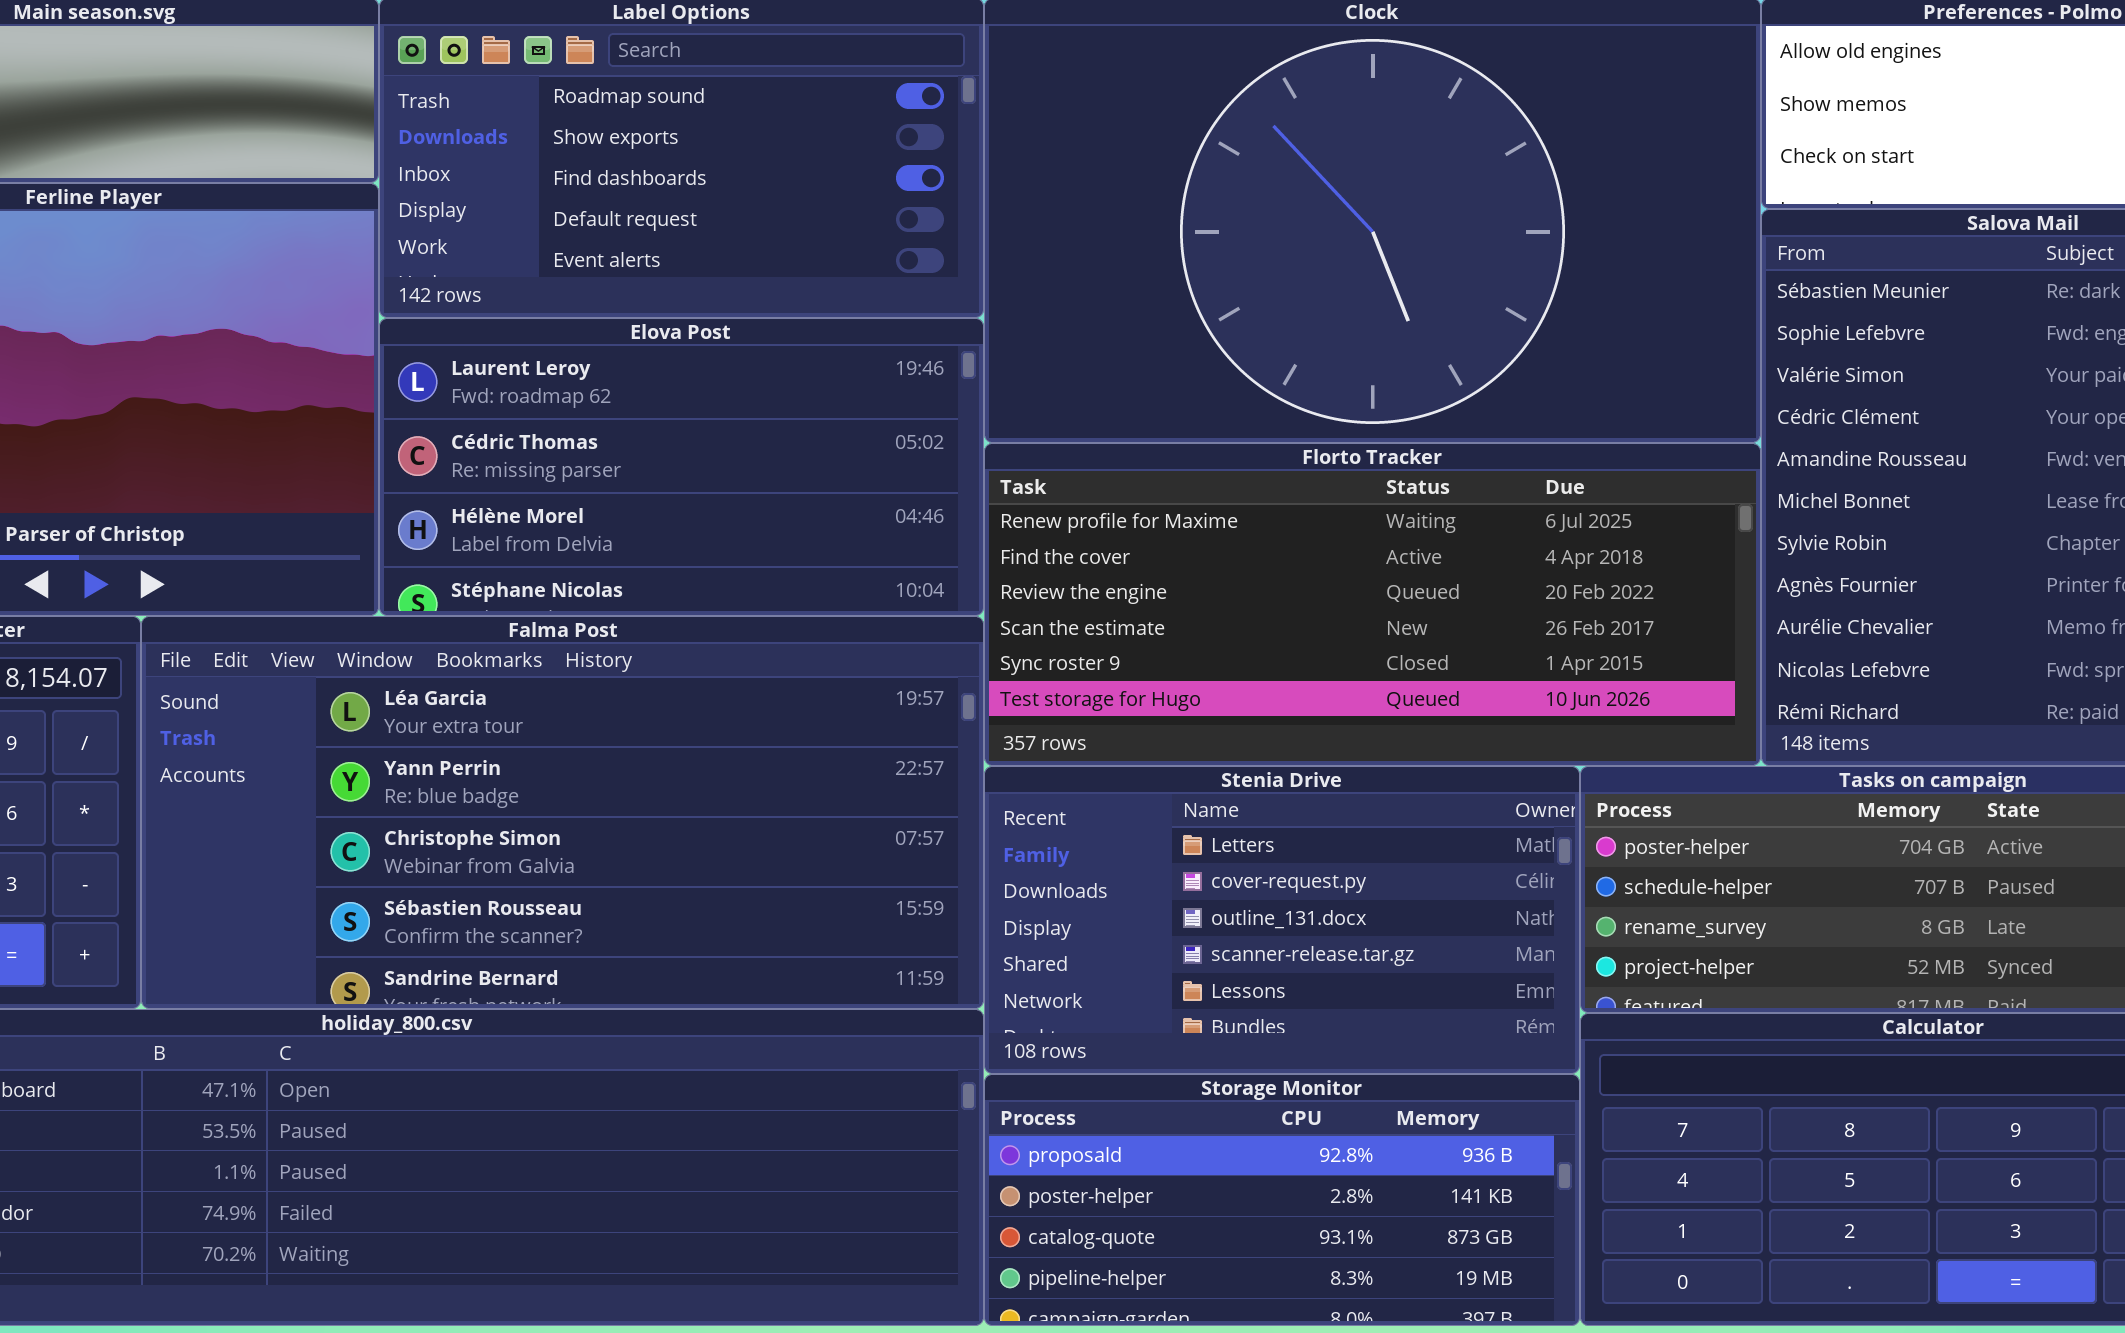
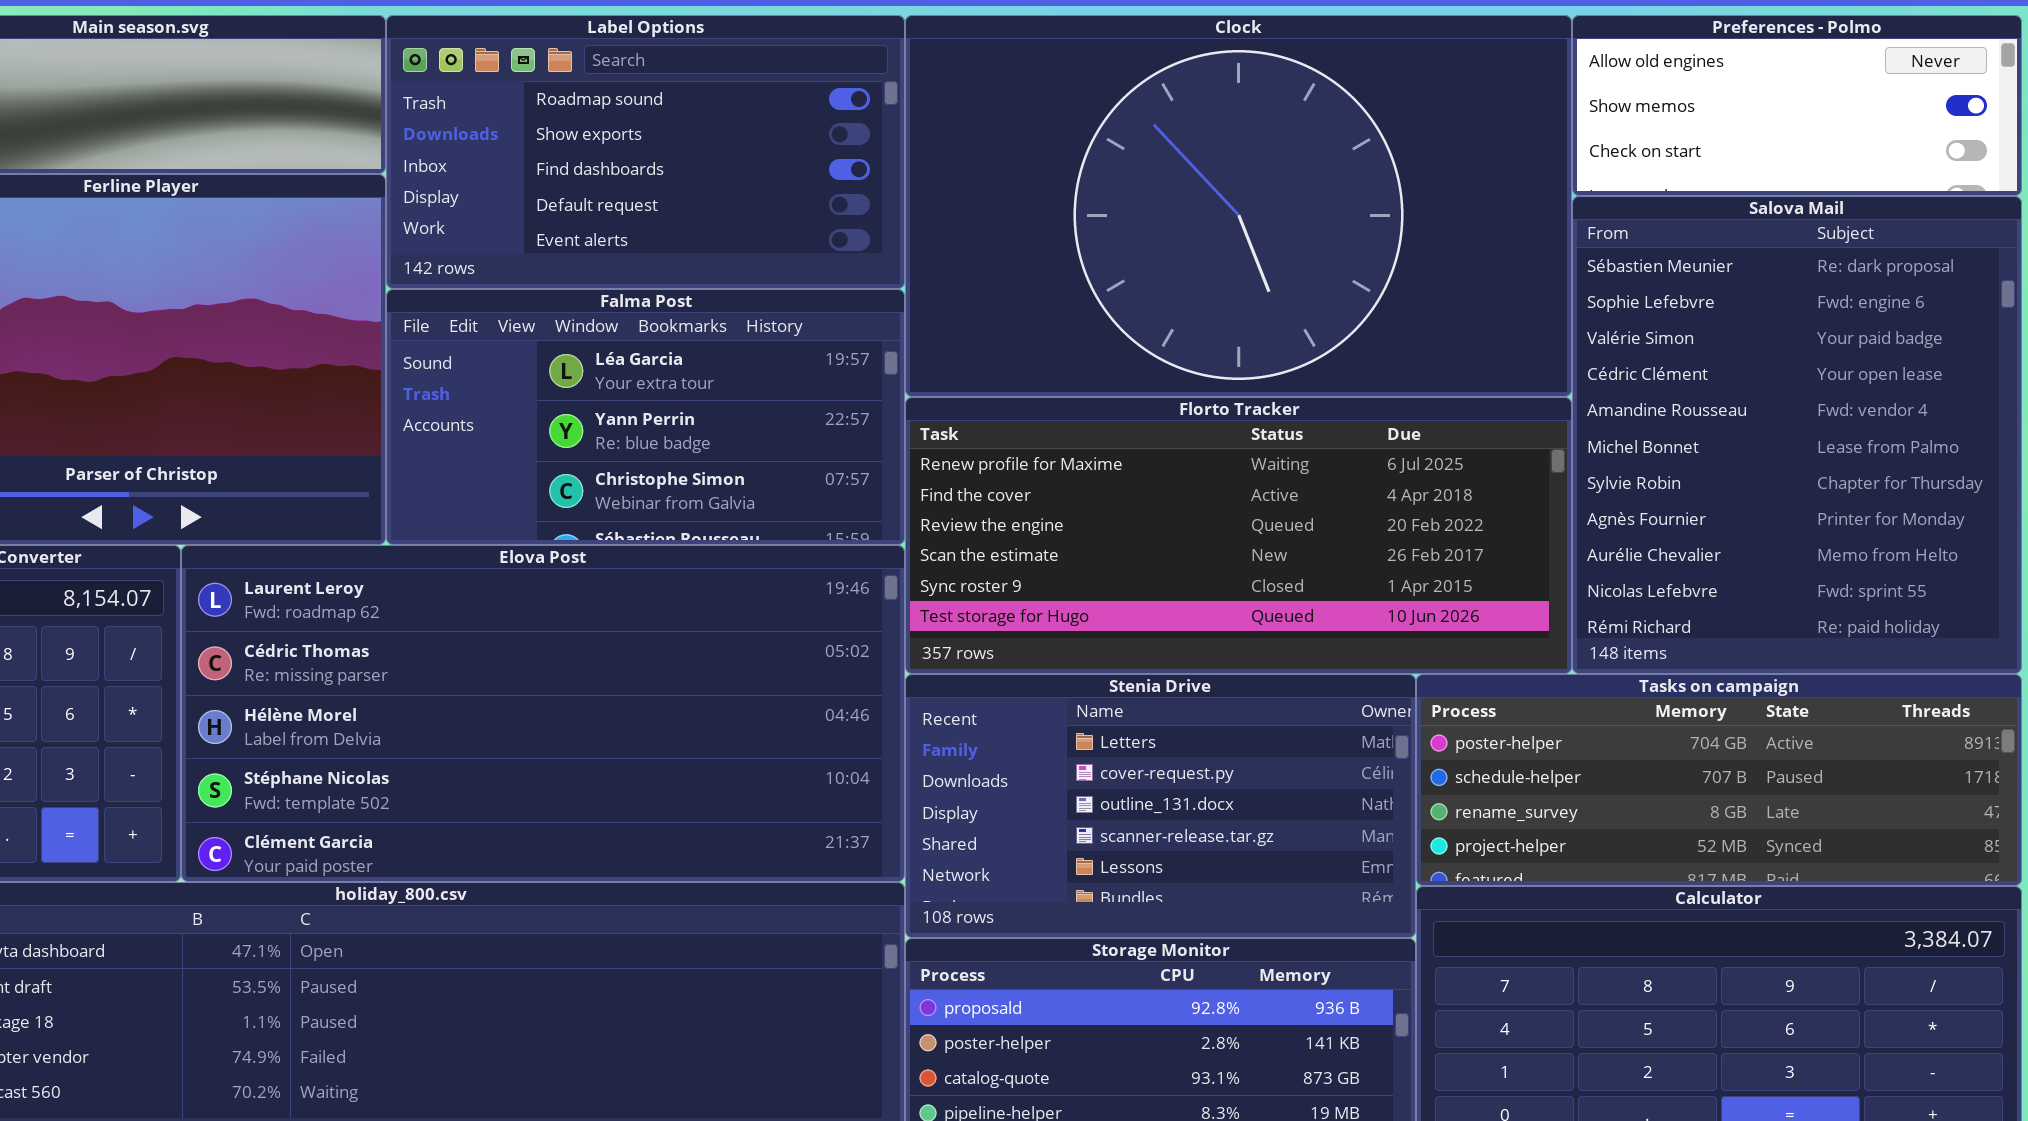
Elova Post: [379,318,984,616] -> [181,545,905,882], moved, resized
Falma Post: [141,616,984,1009] -> [386,289,905,545], moved, resized

